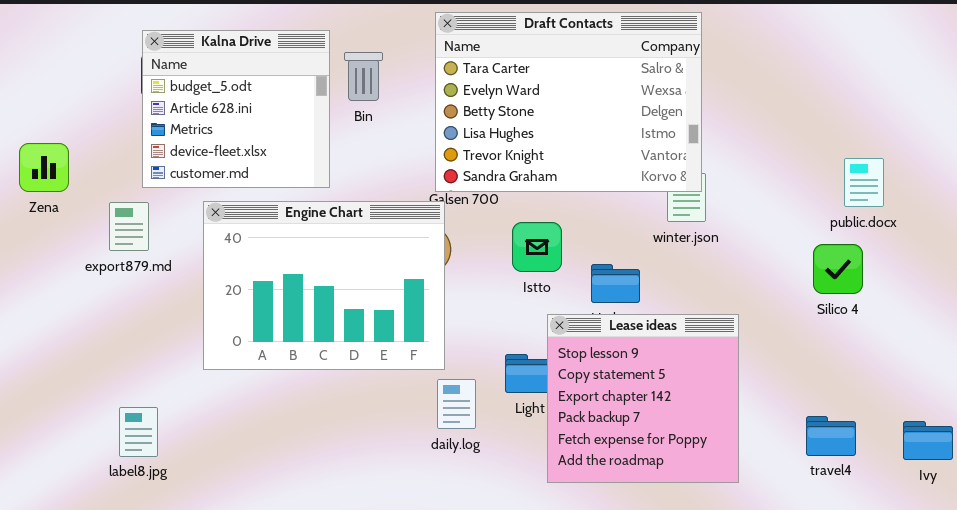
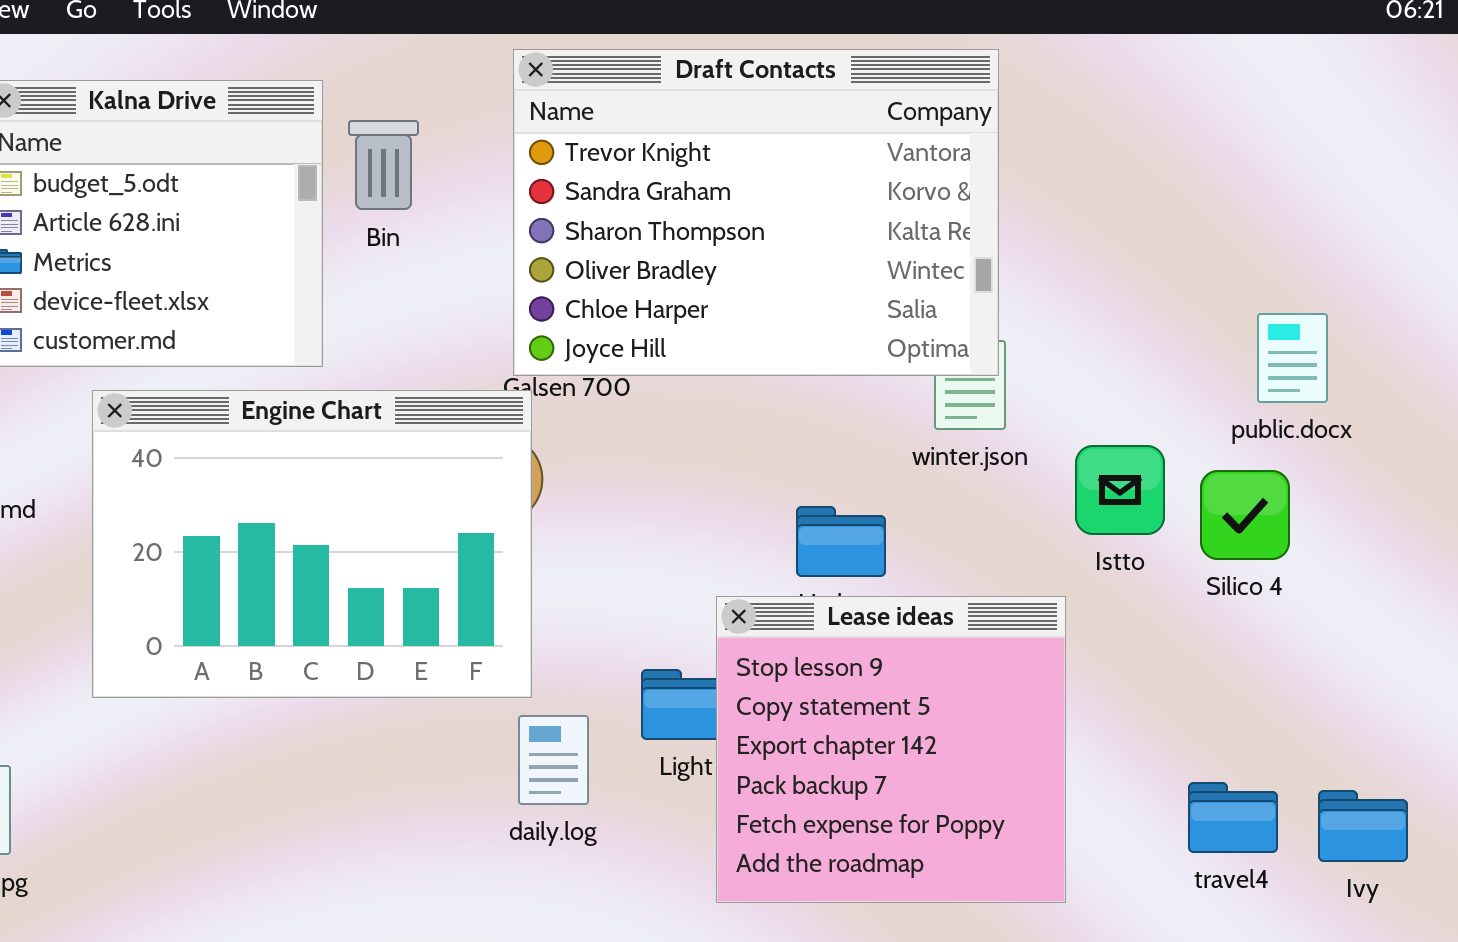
Draft Contacts: [435,12,702,192] -> [513,49,999,376], scrolled down 4 rows
Istto: [512,222,562,272] -> [1075,445,1165,535], moved
Ivy: [903,421,953,460] -> [1318,790,1408,862], moved

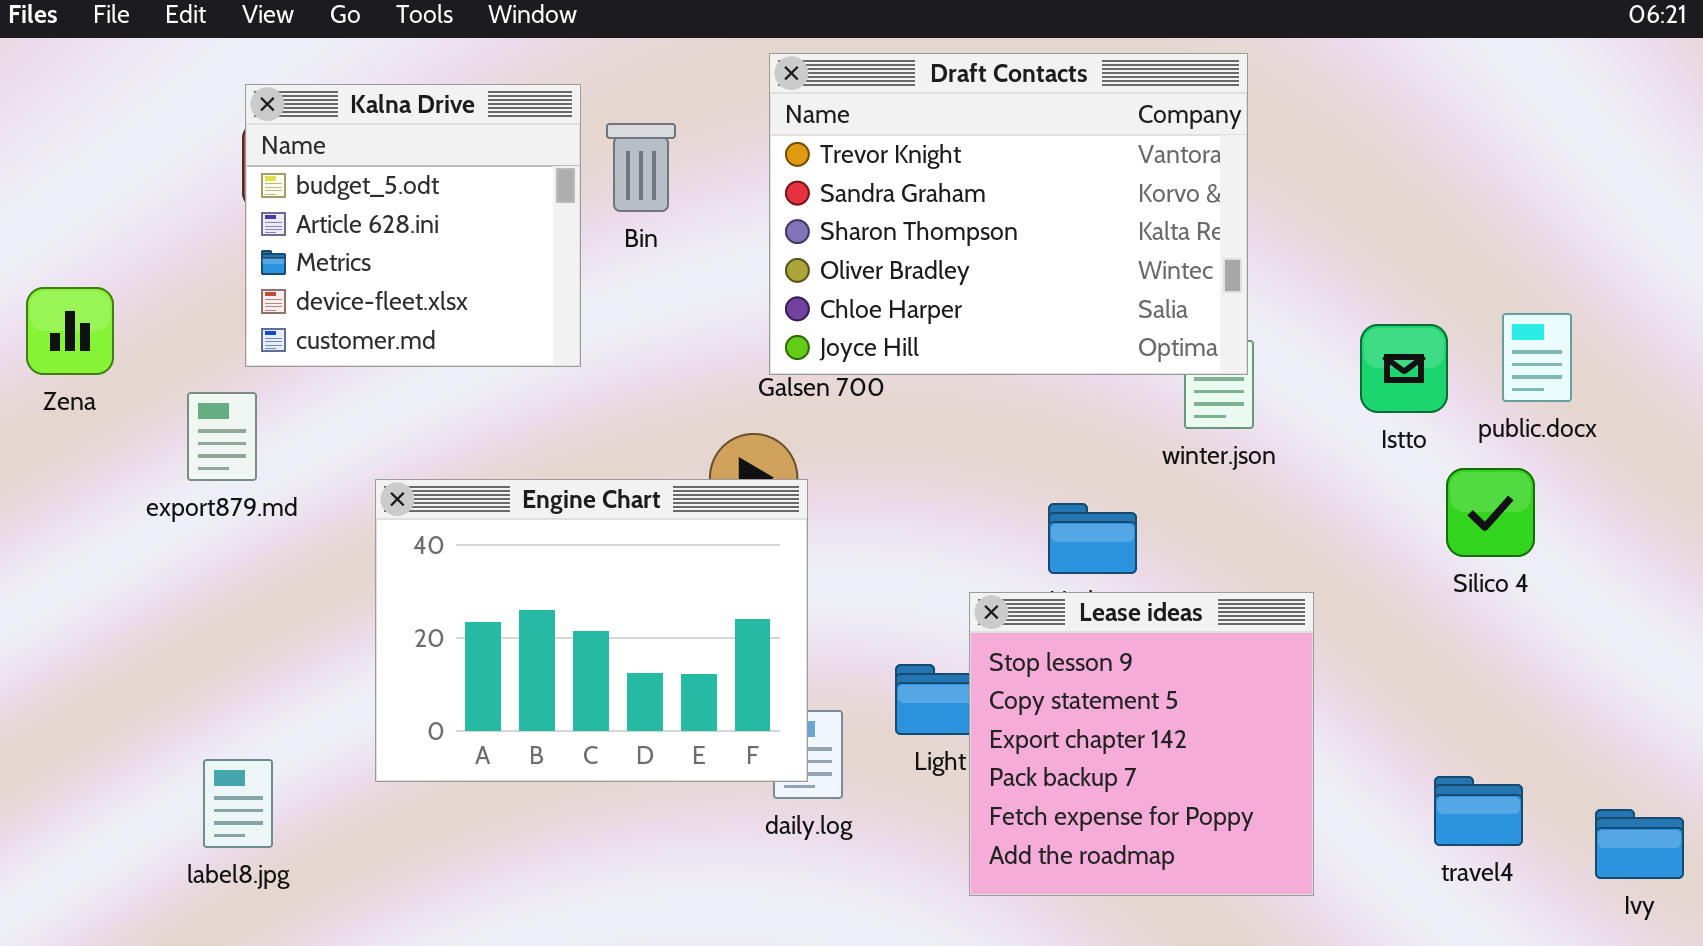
Engine Chart: [92,390,532,698] -> [375,479,808,782], moved
Istto: [1075,445,1165,535] -> [1360,324,1448,413], moved
Ivy: [1318,790,1408,862] -> [1595,809,1684,879], moved

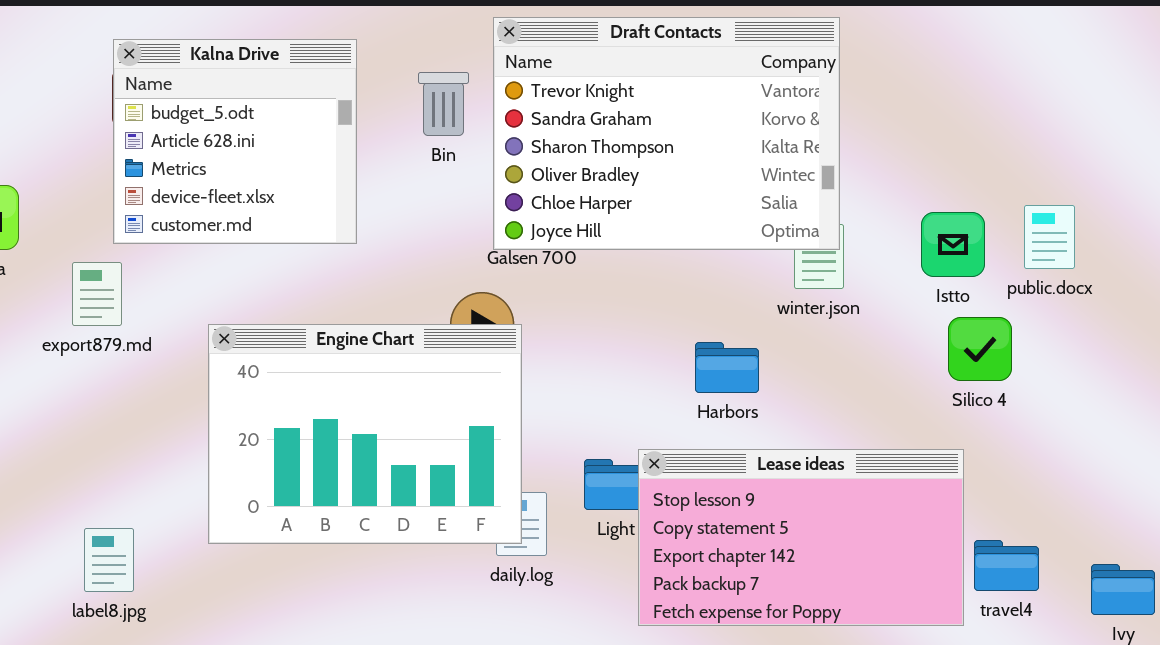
Bin: [606,123,676,212] -> [418,72,469,136], moved
Silico 4: [1446,468,1535,557] -> [948,317,1012,381], moved
Lease ideas: [969,592,1314,896] -> [638,449,964,626], resized

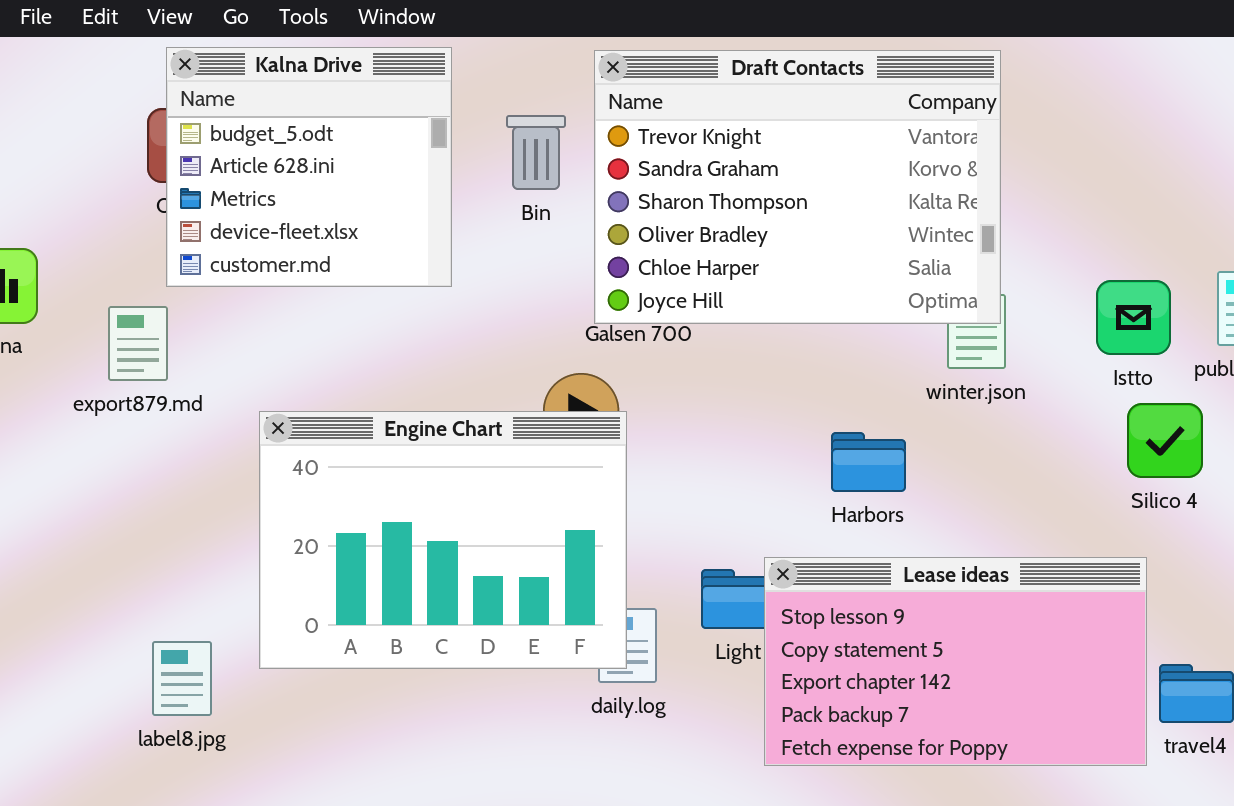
Kalna Drive: [113,39,357,244] -> [166,47,452,287], moved
export879.md: [72,262,122,326] -> [108,306,168,381], moved
label8.jpg: [84,528,134,592] -> [152,641,212,716], moved

